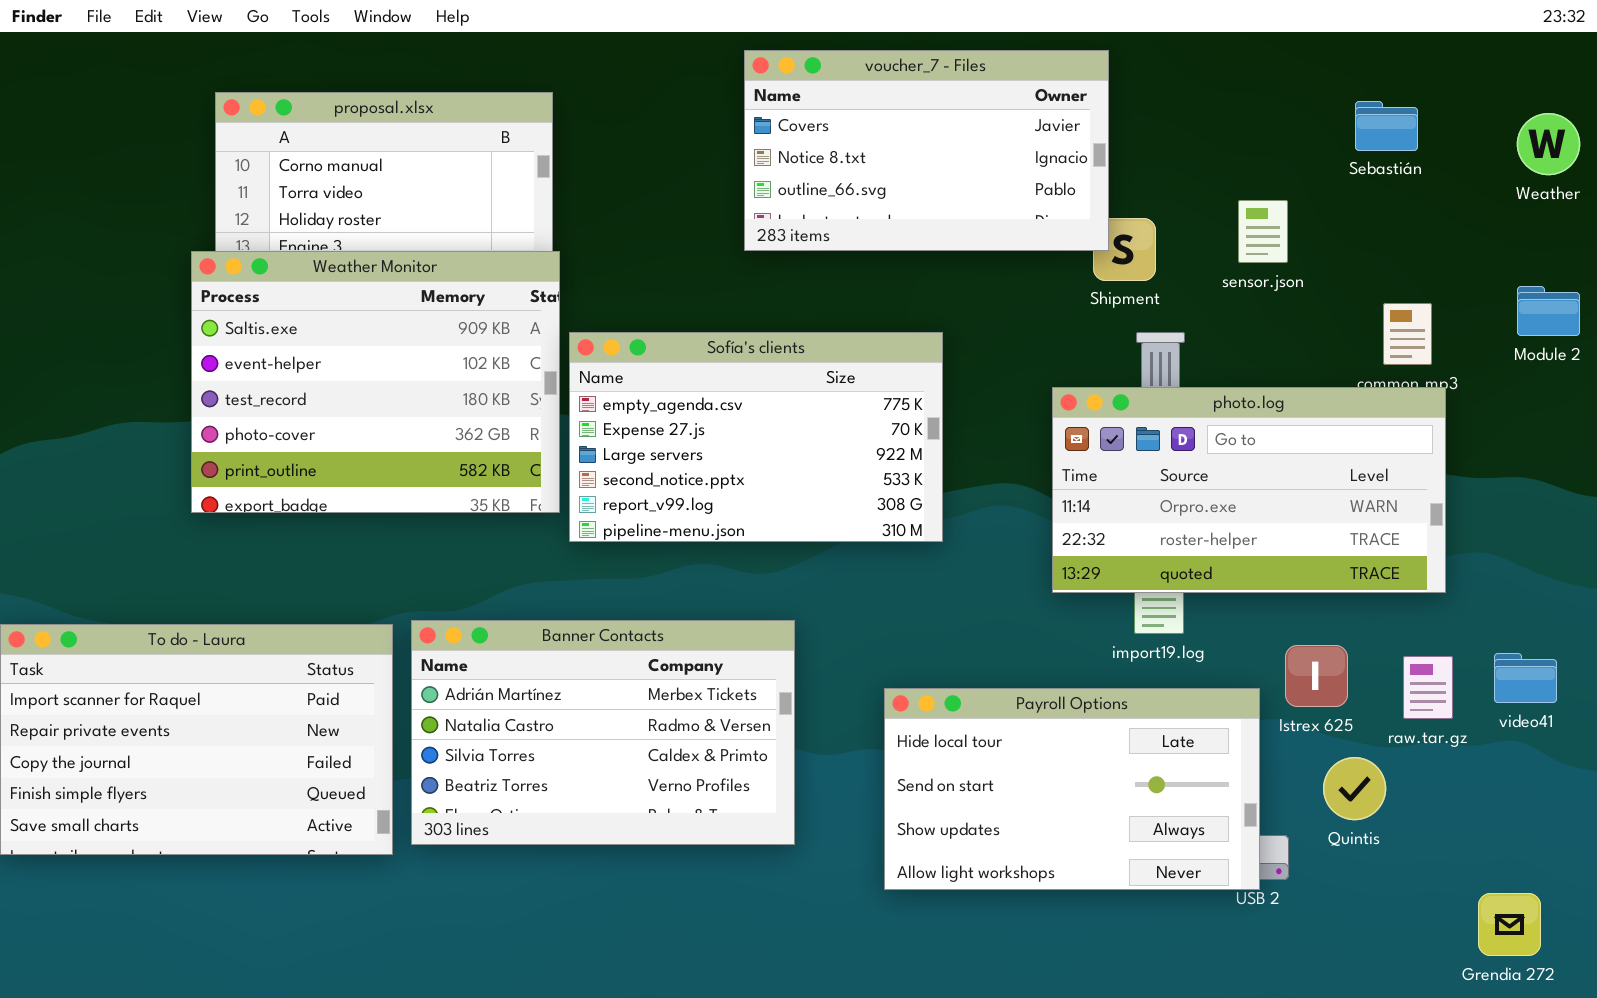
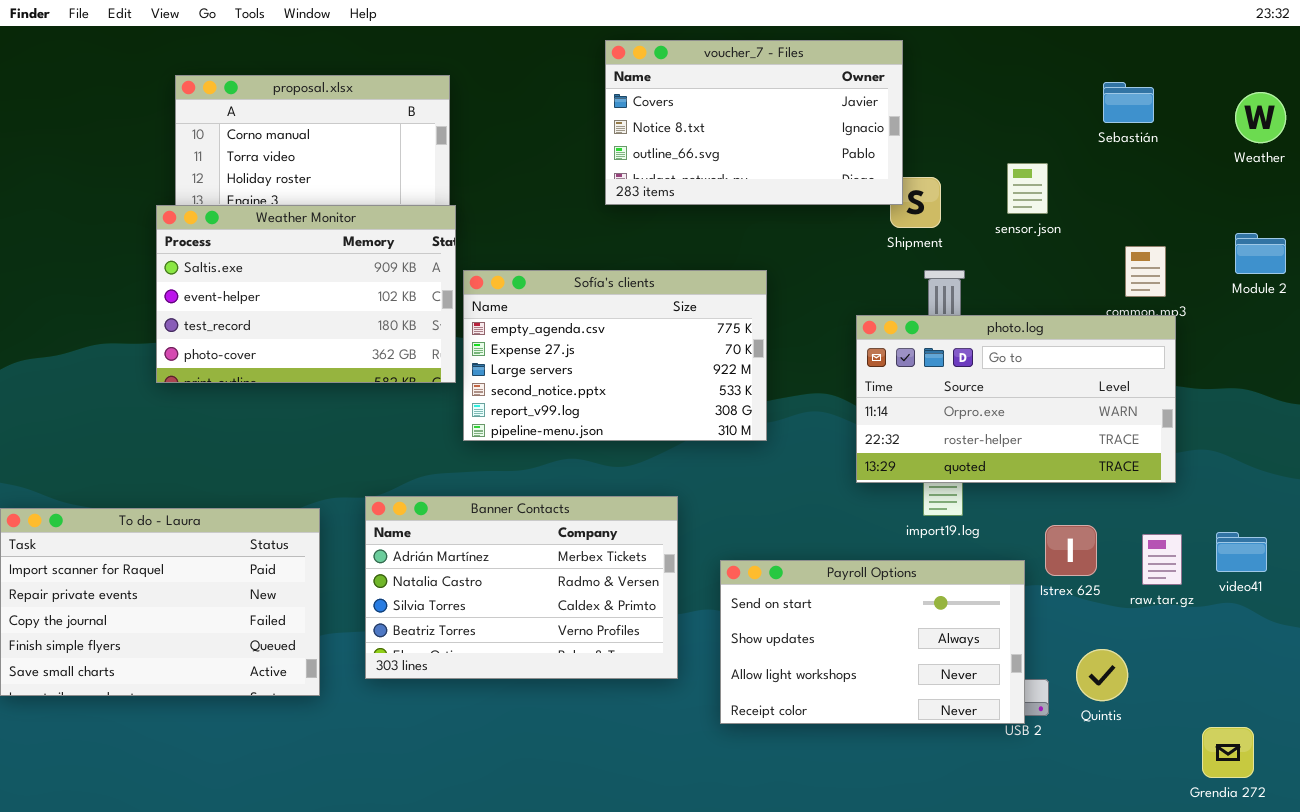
Weather Monitor: [191,251,560,513] -> [156,205,456,383], resized
Banner Contacts: [411,620,795,845] -> [365,496,678,679], moved
Payroll Options: [884,688,1260,890] -> [720,560,1025,724], scrolled down 1 row
Quintis: [1323,757,1386,820] -> [1076,649,1128,701], moved

